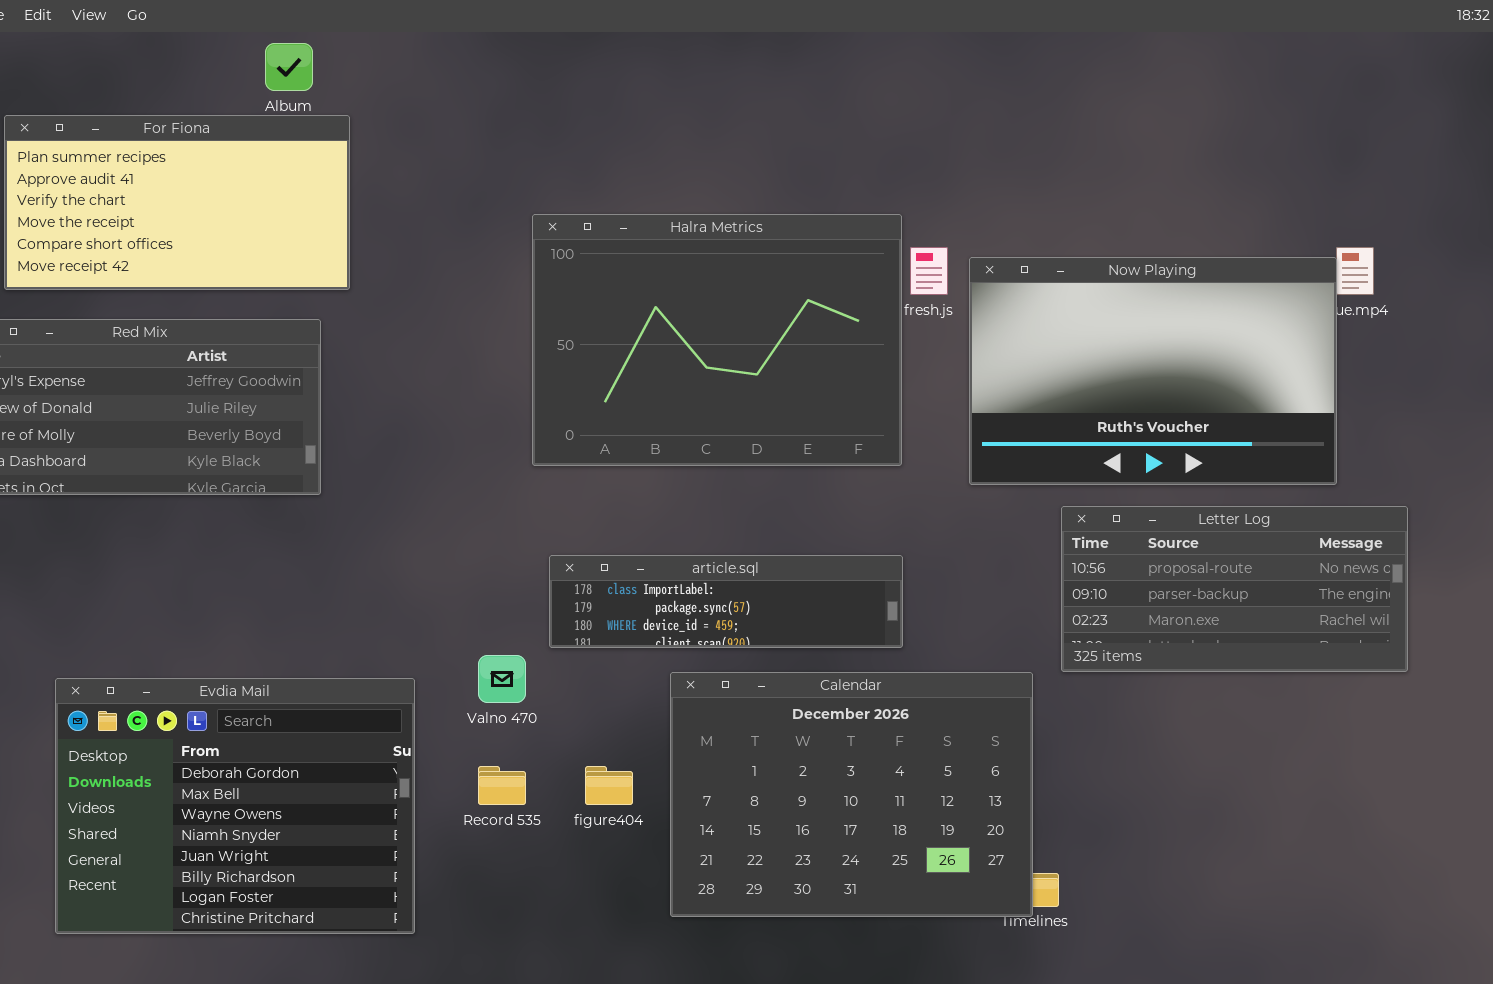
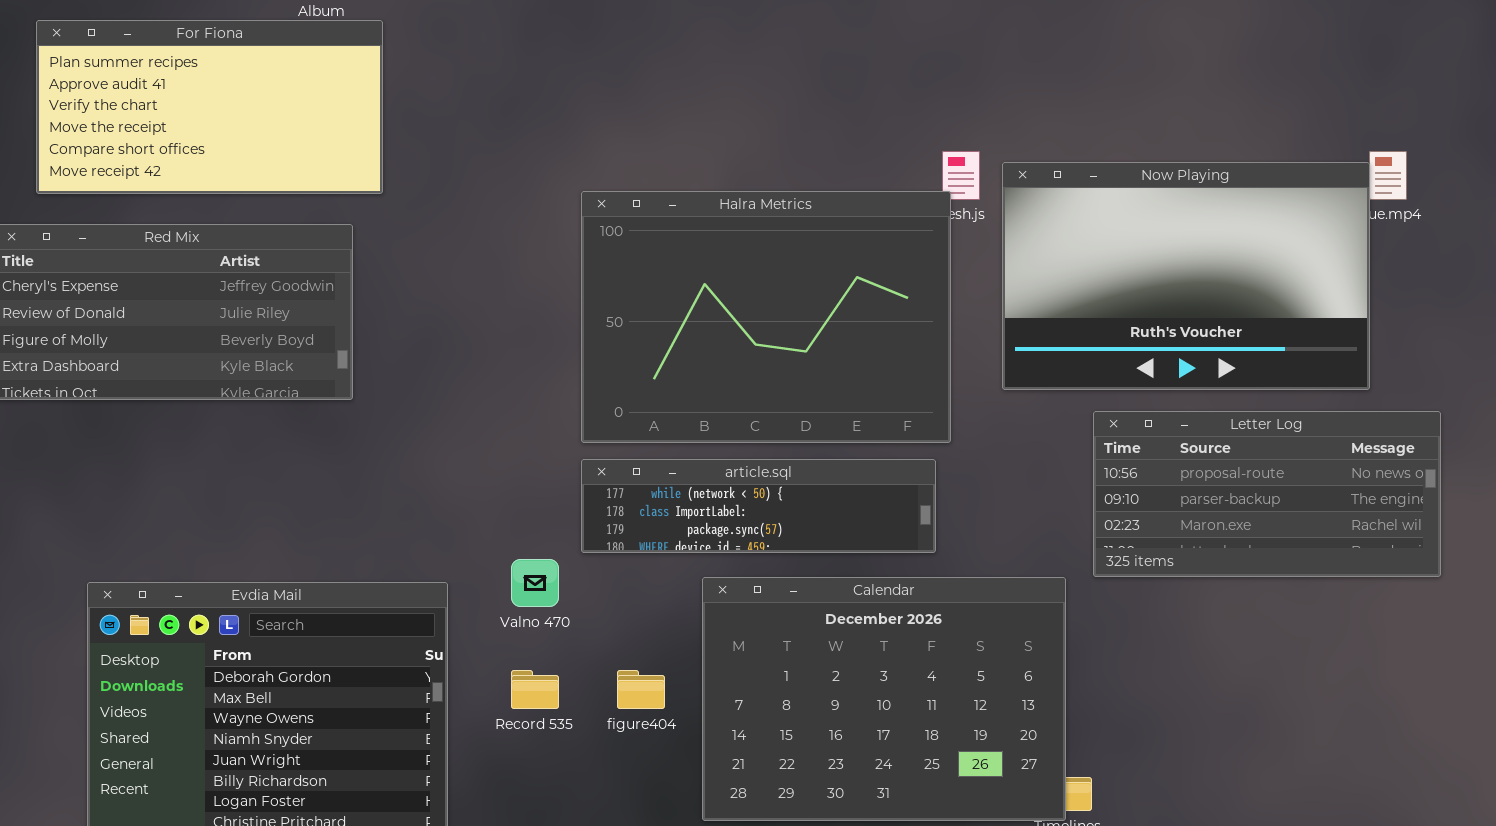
Halra Metrics: [532,214,902,466] -> [581,191,951,443], moved
article.sql: [549,555,903,648] -> [581,459,936,553], scrolled up 1 row

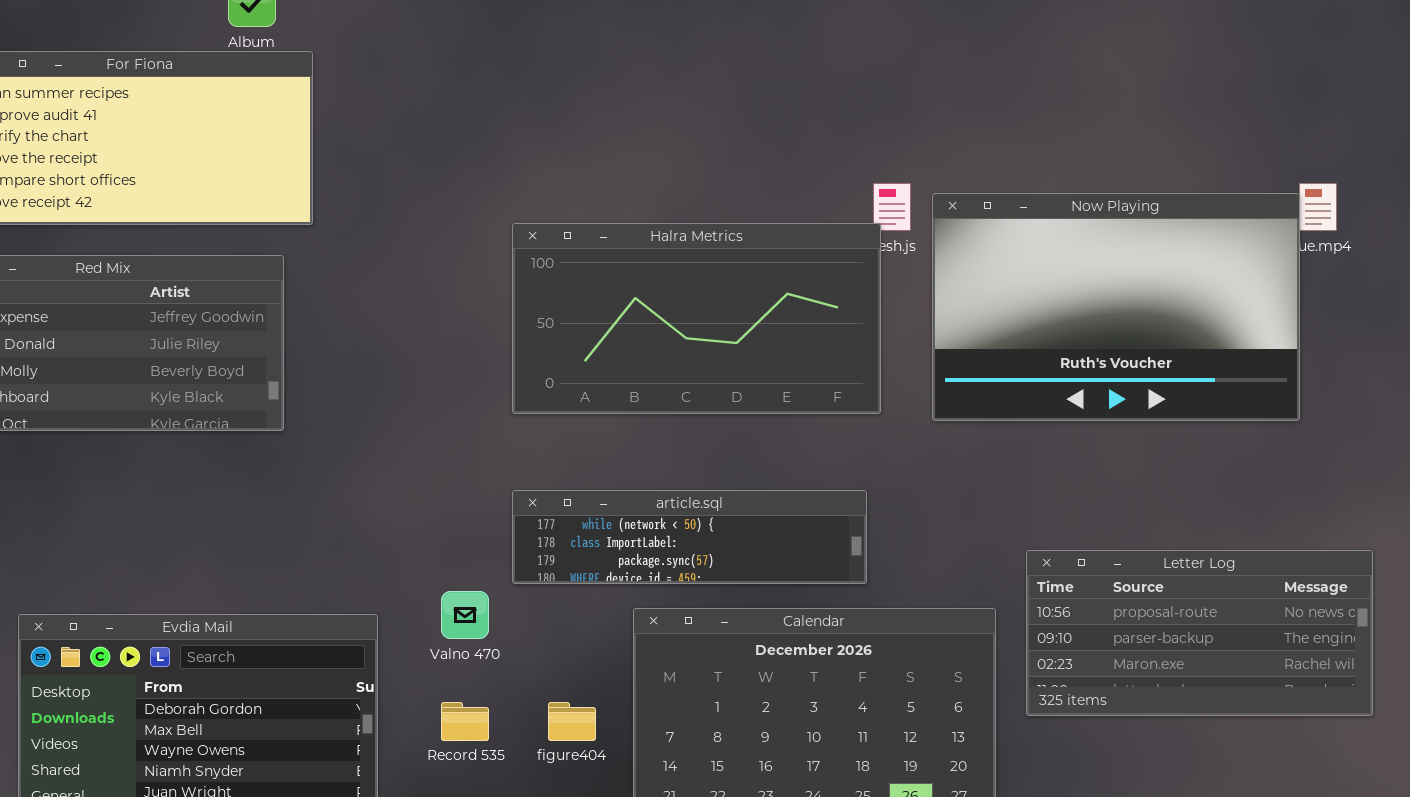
Halra Metrics: [581,191,951,443] -> [512,223,881,414], resized
Letter Log: [1093,411,1441,577] -> [1026,550,1373,716], moved

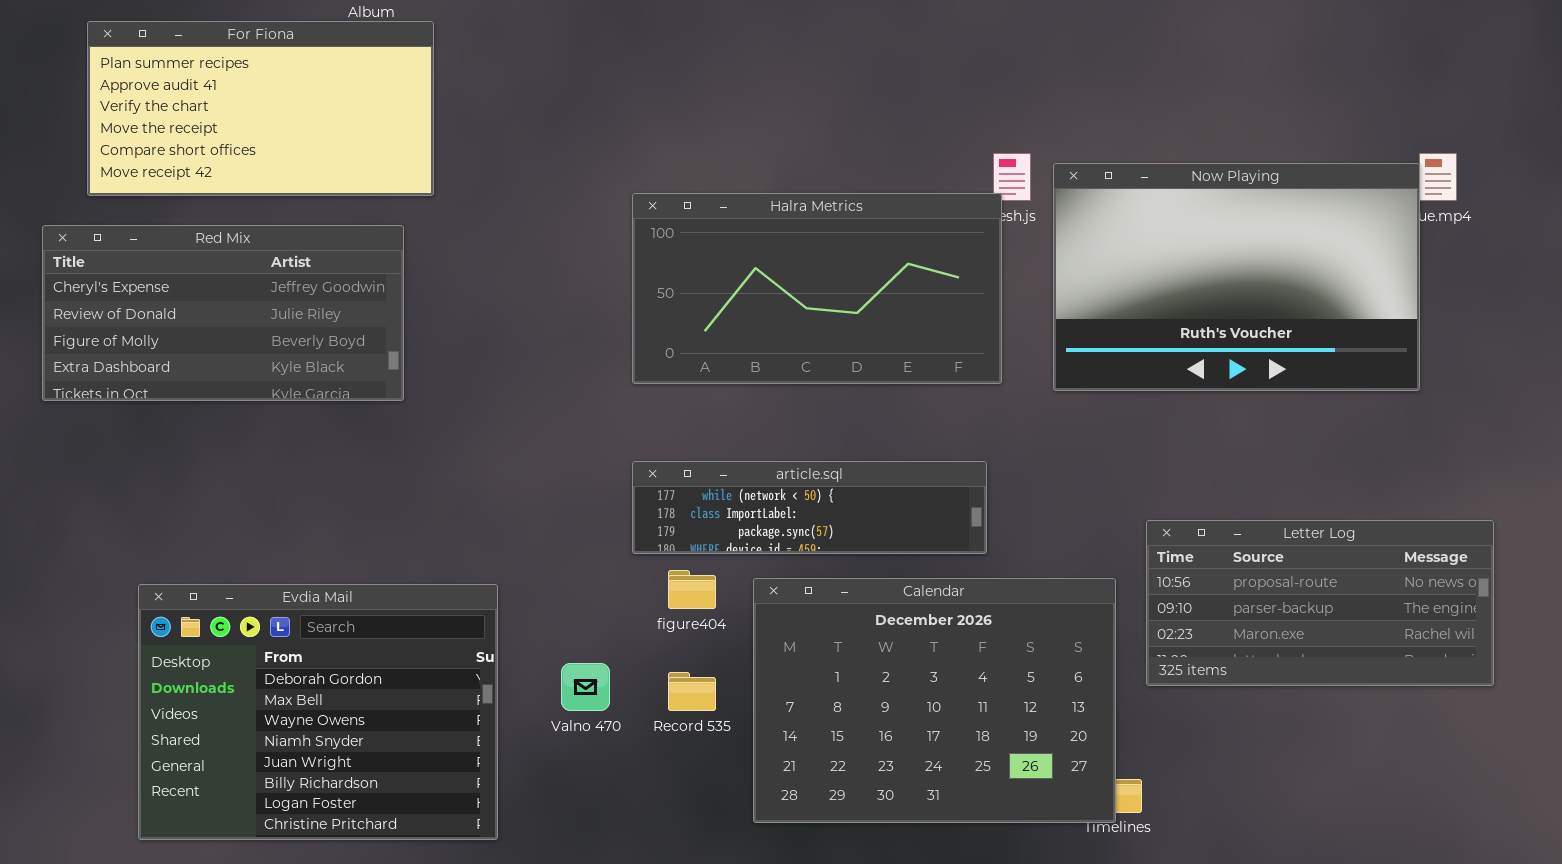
Valno 470: [441,591,489,639] -> [561,663,610,711], moved
Record 535: [441,702,489,741] -> [668,672,716,711], moved
figure404: [548,702,596,741] -> [668,570,716,609], moved

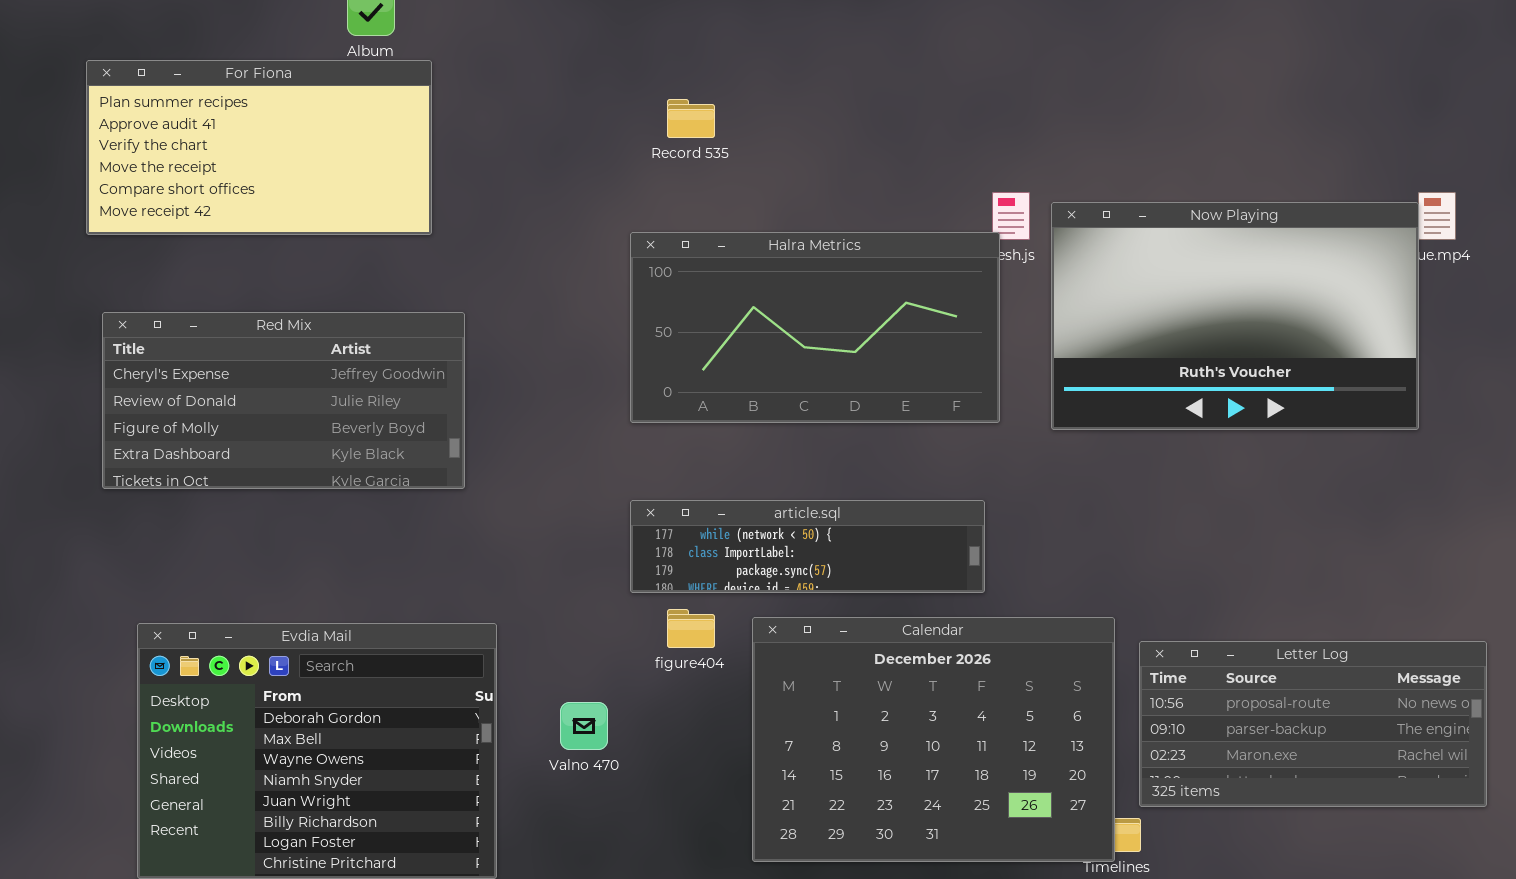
Red Mix: [42,225,404,401] -> [102,312,465,489], moved
Letter Log: [1146,520,1494,686] -> [1139,641,1487,807], moved
Record 535: [668,672,716,711] -> [667,99,715,138], moved

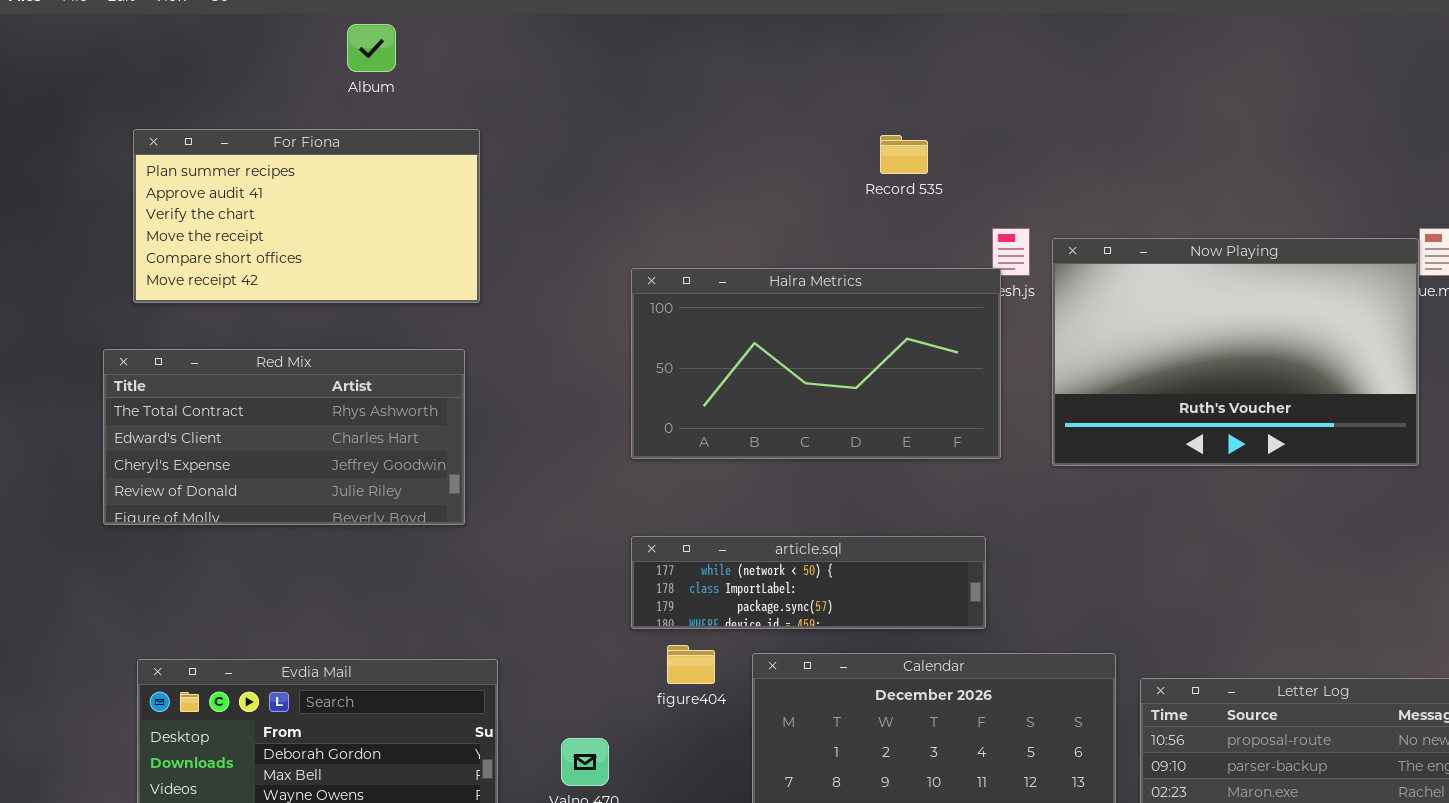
For Fiona: [86,60,432,235] -> [133,129,480,303], moved
Record 535: [667,99,715,138] -> [880,135,928,174], moved
Red Mix: [102,312,465,489] -> [103,349,465,525], scrolled up 2 rows

